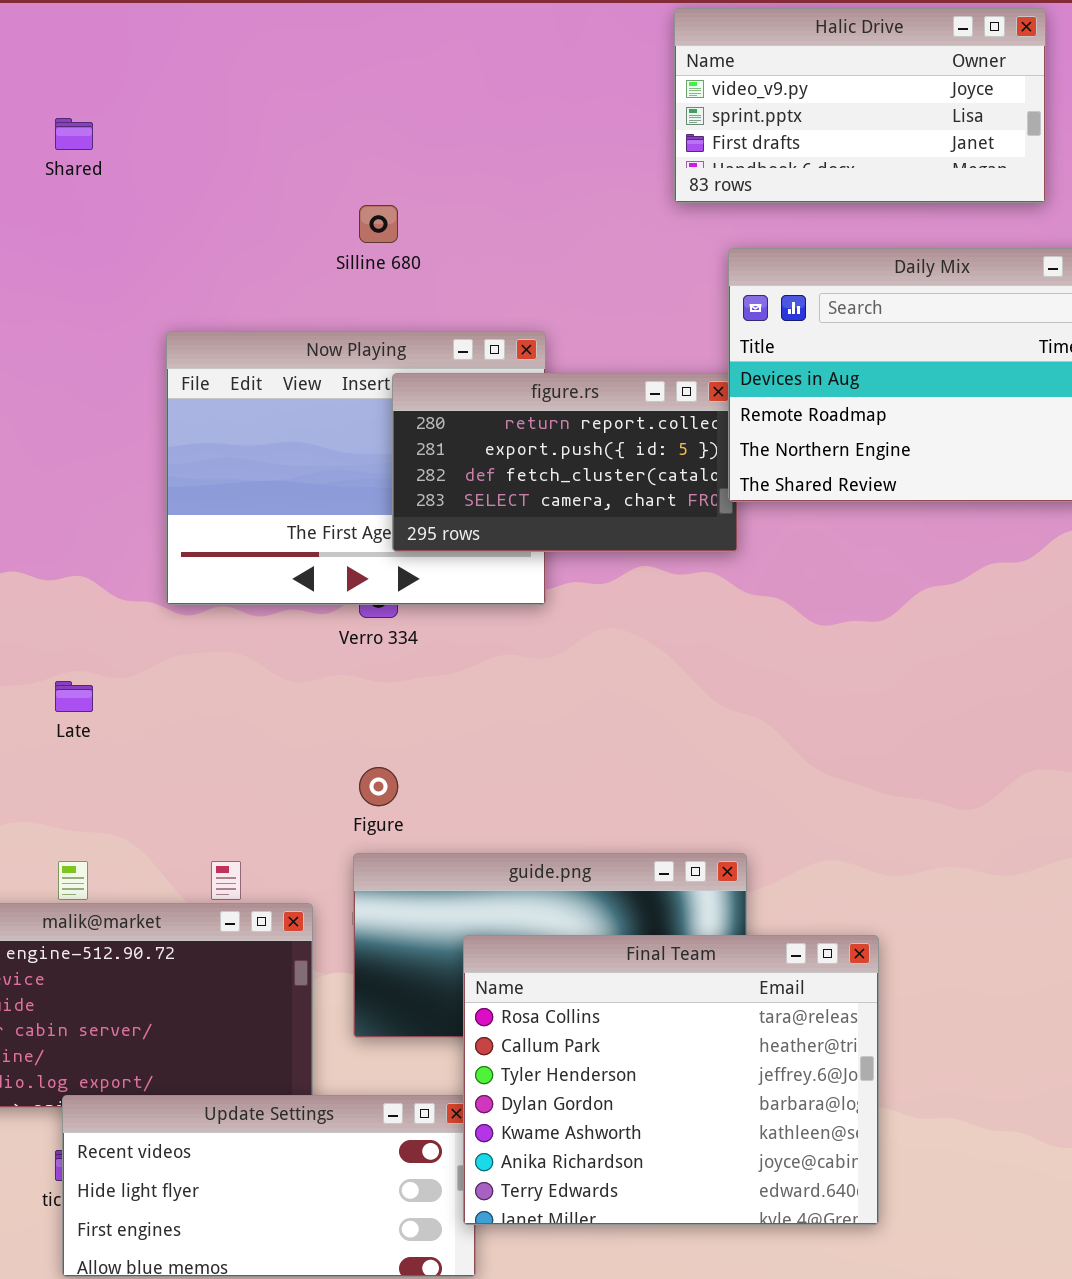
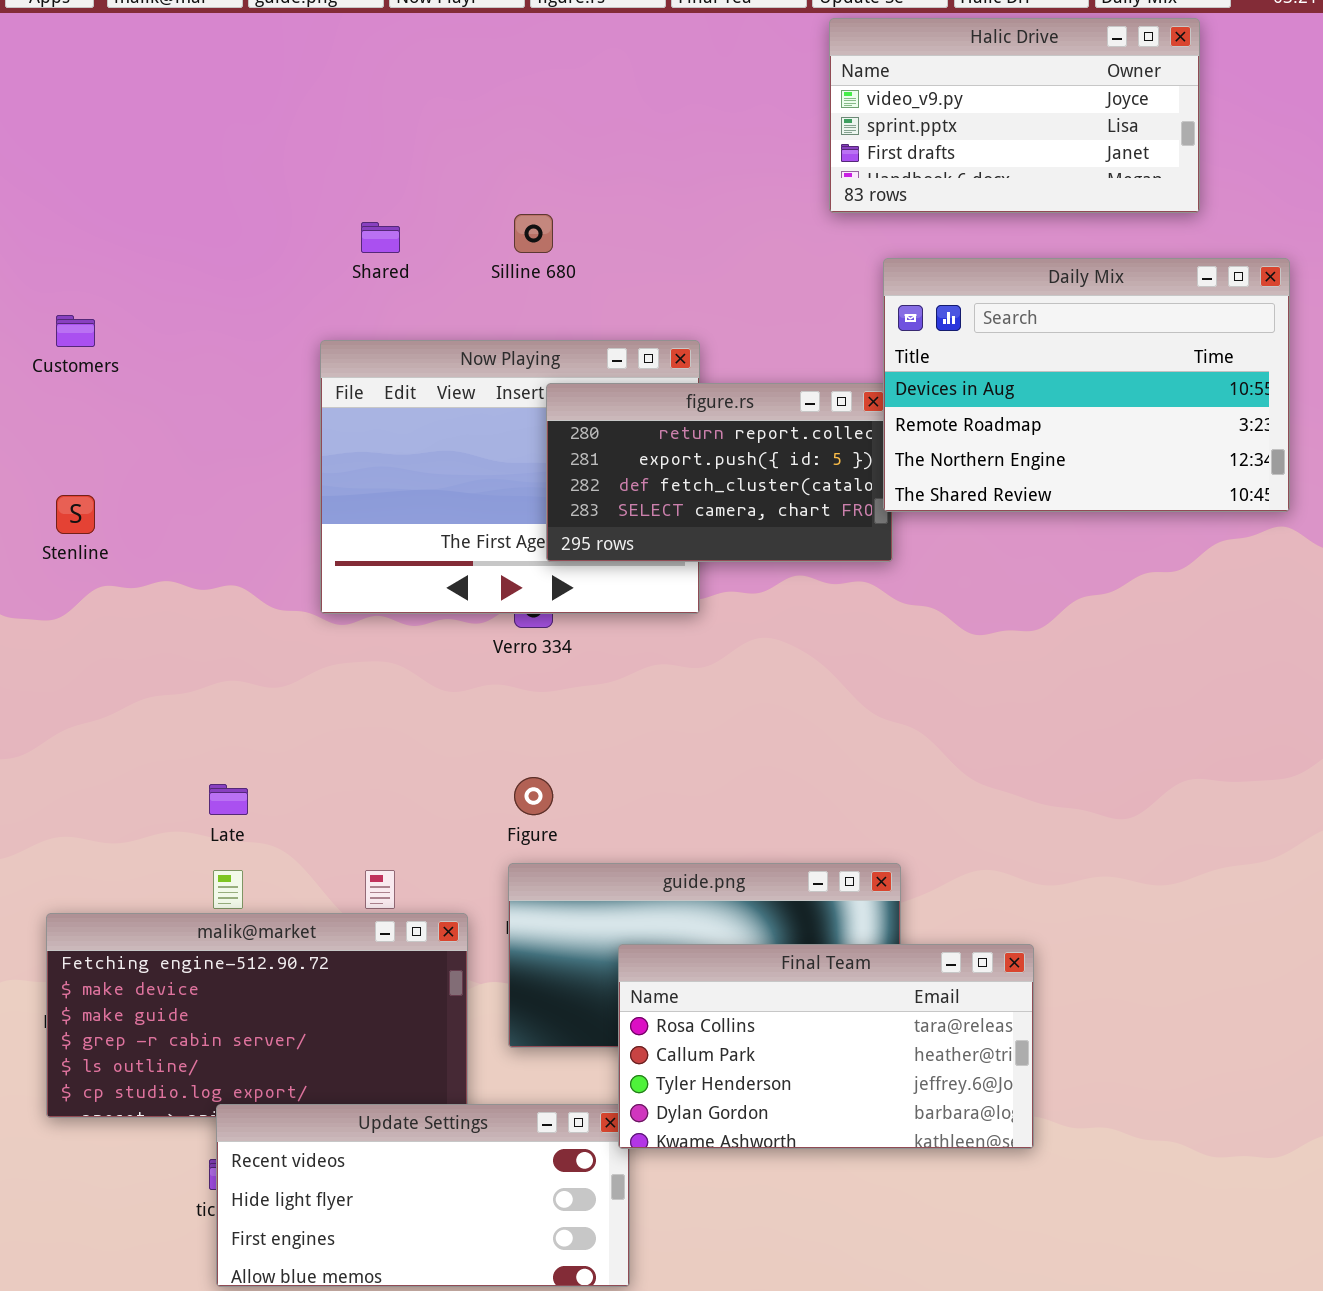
Shared: [55,118,93,150] -> [361,222,400,253], moved
Late: [55,681,93,712] -> [209,784,248,815], moved
Final Team: [463,935,879,1225] -> [618,944,1034,1149], resized

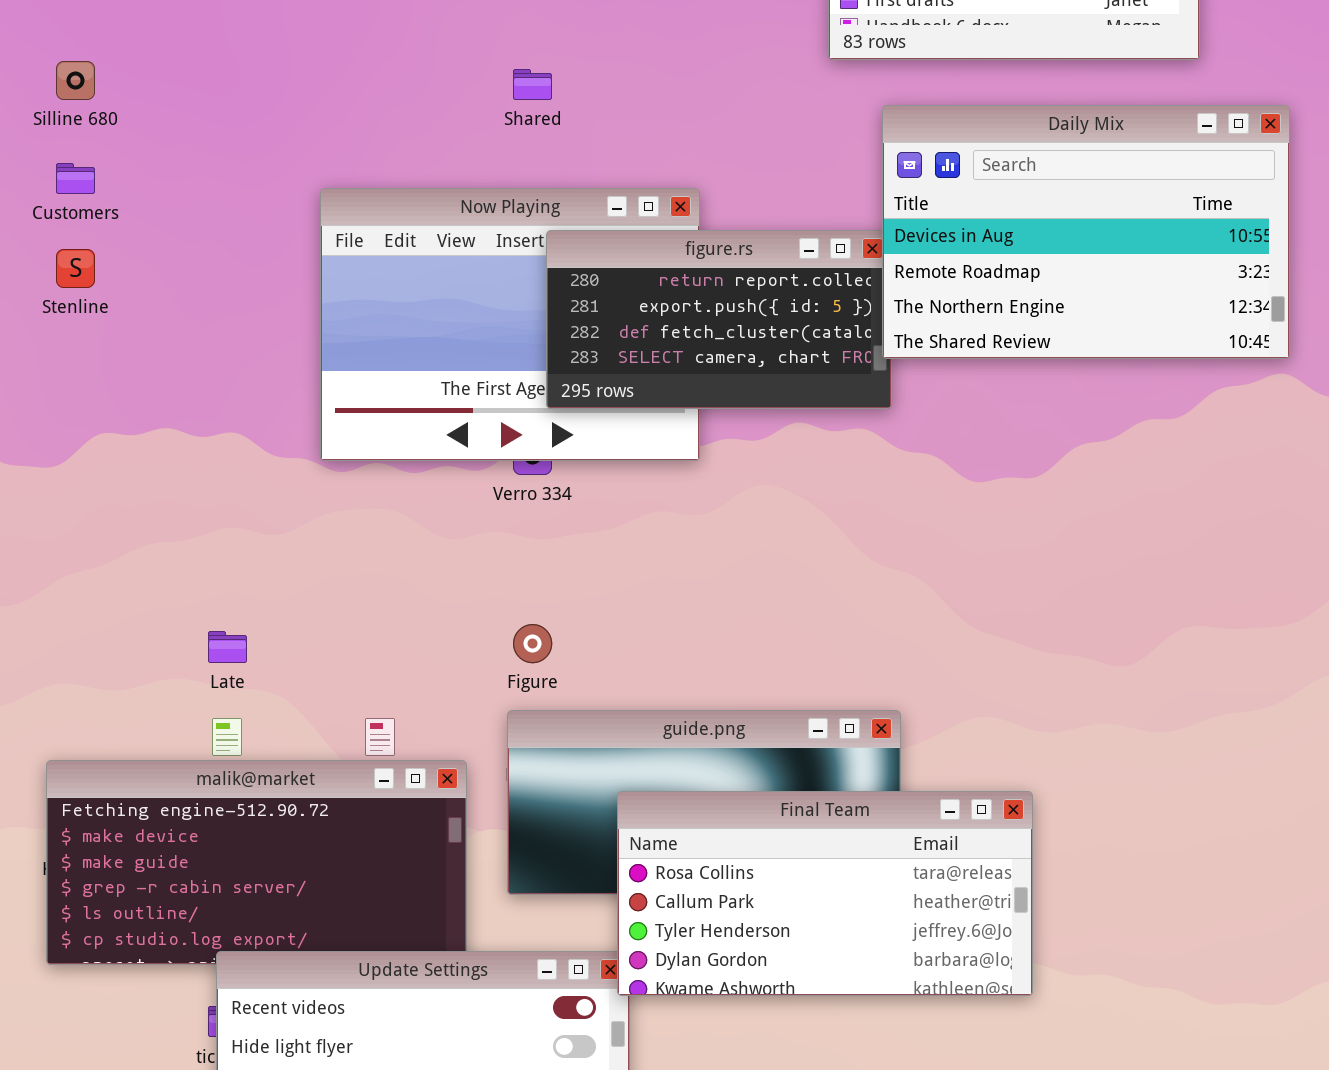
Silline 680: [514,214,553,253] -> [56,61,95,100], moved
Shared: [361,222,400,253] -> [513,69,552,100], moved
Stenline: [56,495,95,534] -> [56,249,95,288], moved

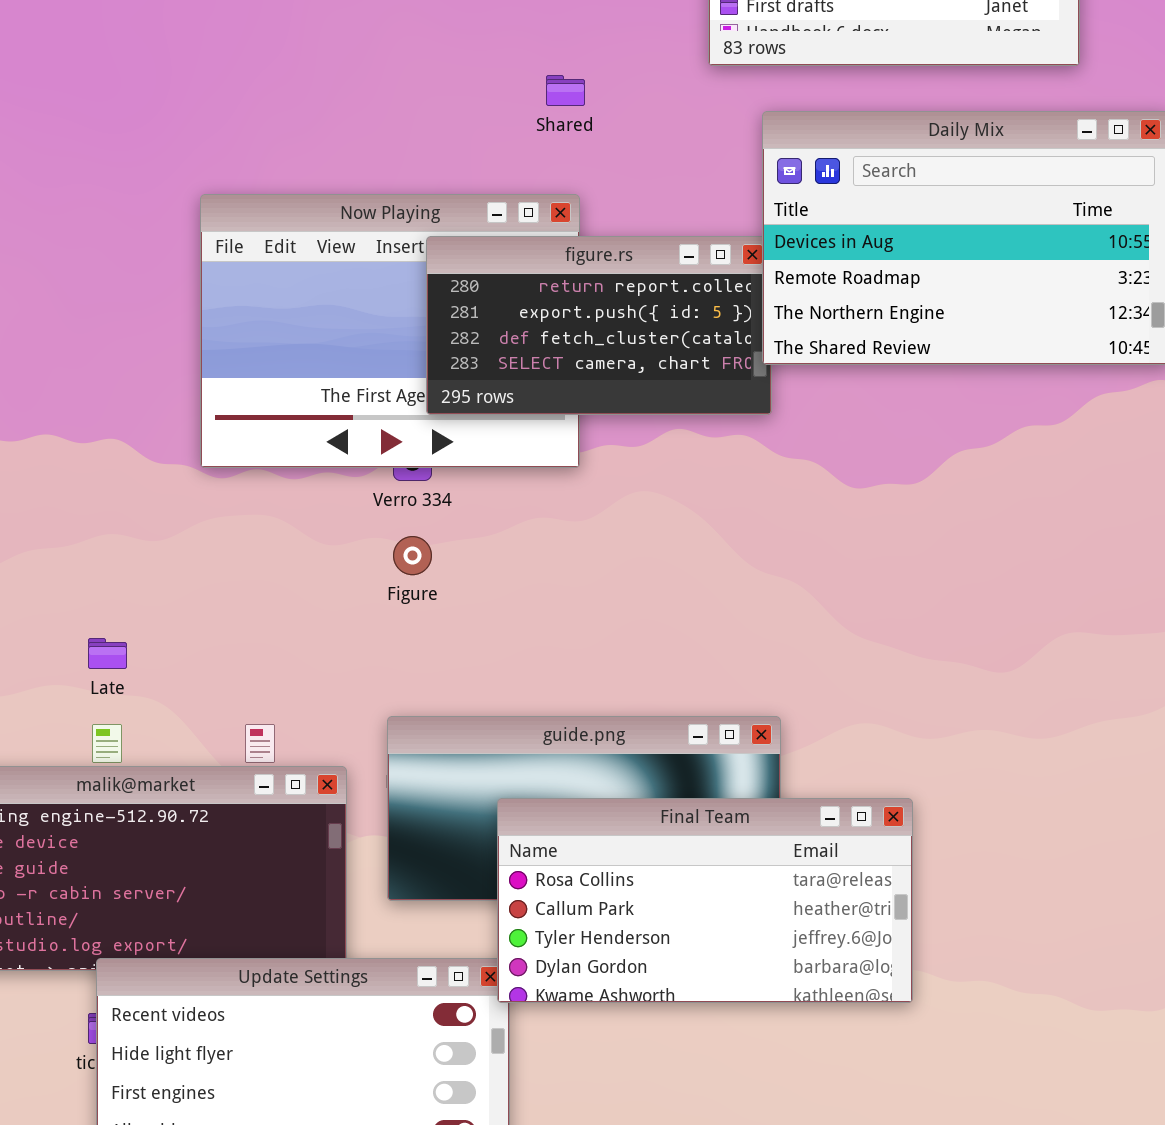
Shared: [513,69,552,100] -> [546,75,585,106], moved
Figure: [513,624,552,663] -> [393,536,432,575], moved

